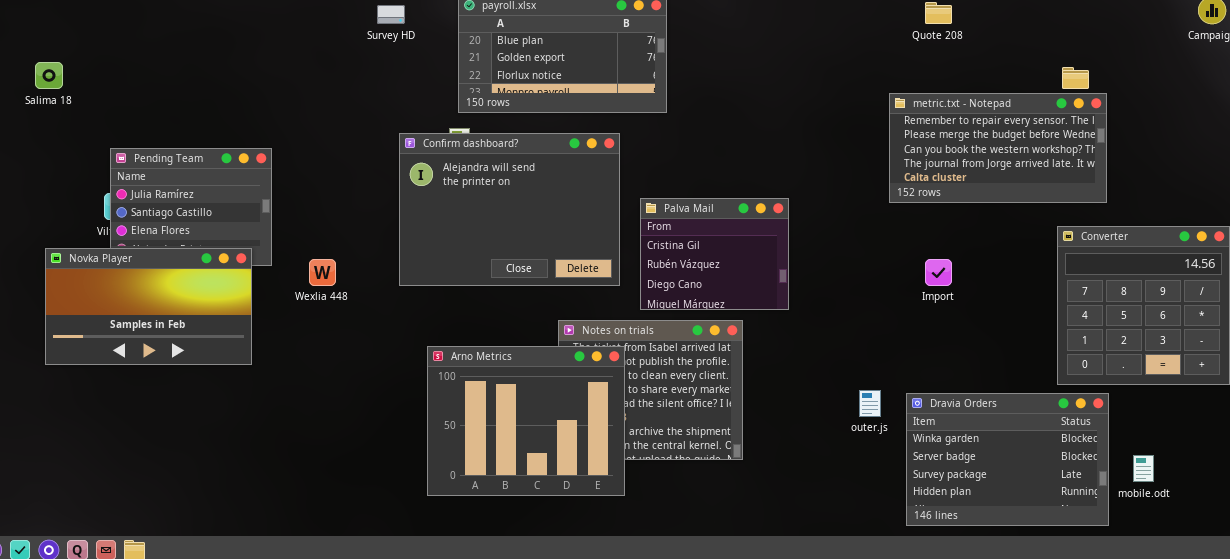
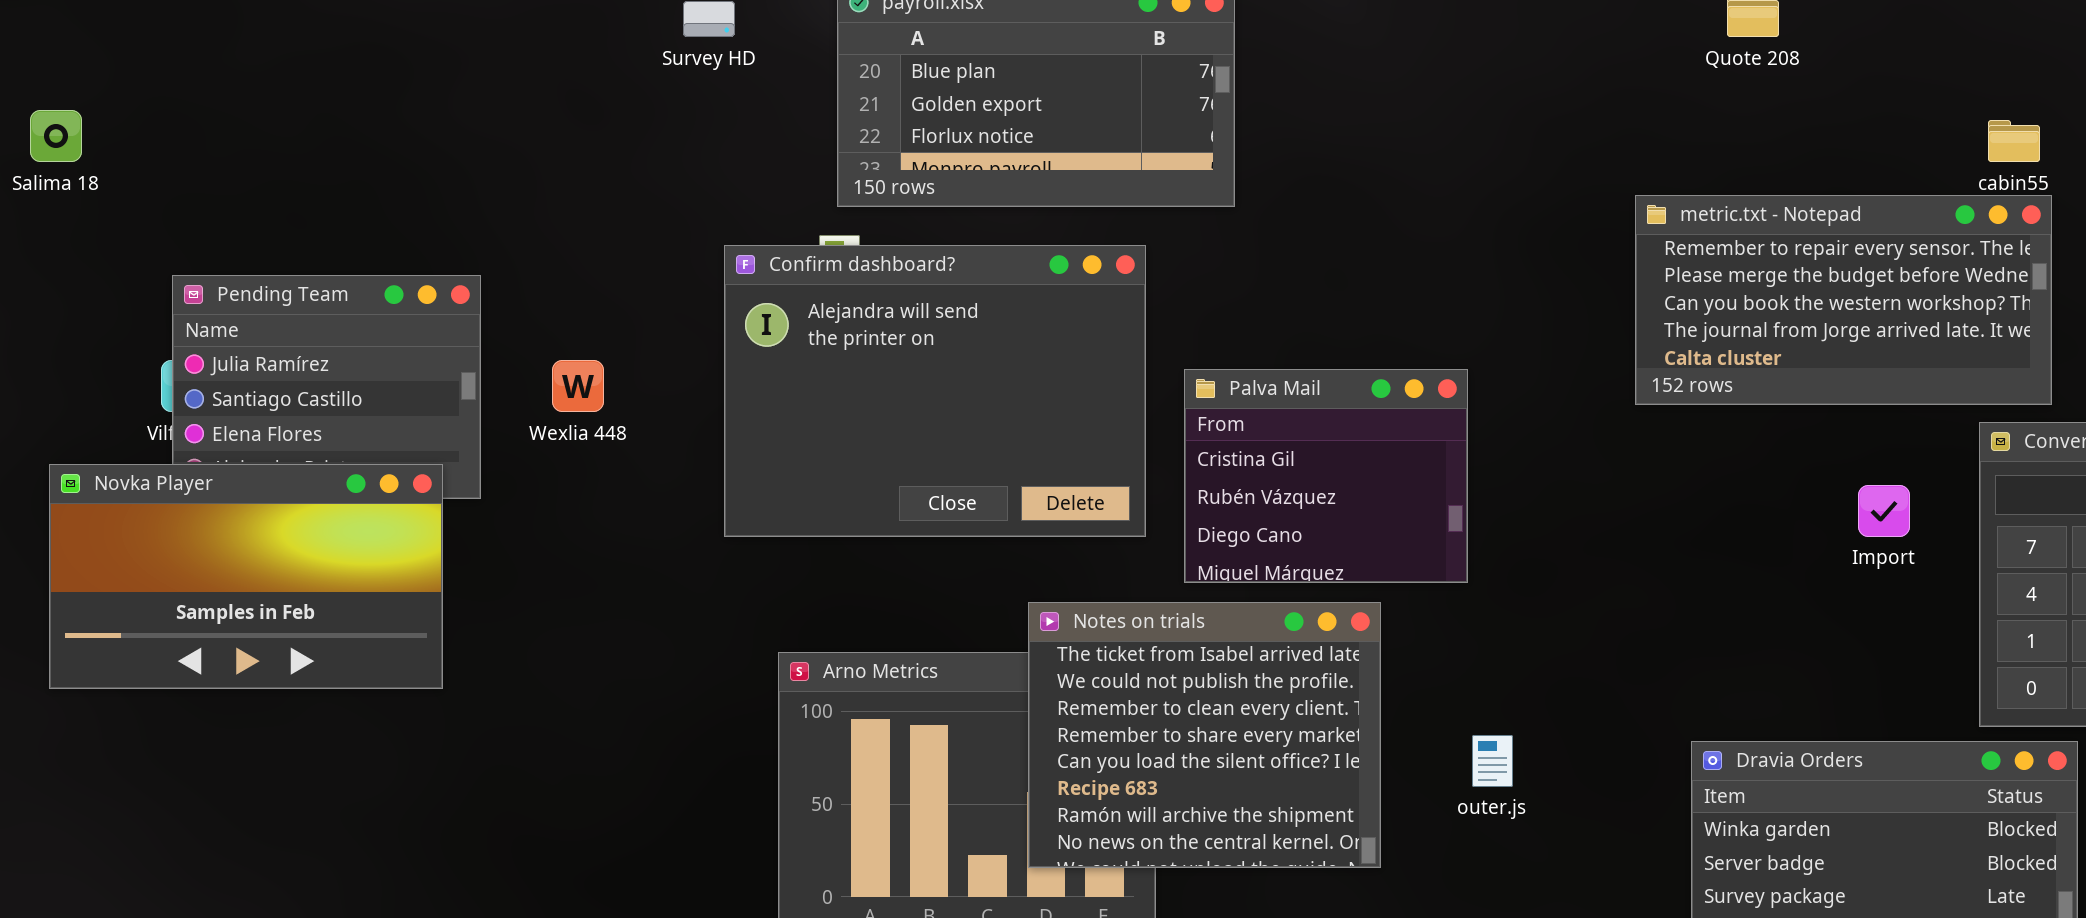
metric.txt - Notepad: [889,93,1107,203] -> [1635,195,2052,405], moved
Wexlia 448: [309,259,336,286] -> [552,360,604,412], moved
Import: [925,259,952,286] -> [1858,485,1910,537], moved
Notes on trials: [558,320,743,460] -> [1028,602,1381,868], raised
outer.js: [859,390,881,417] -> [1472,735,1513,787], moved

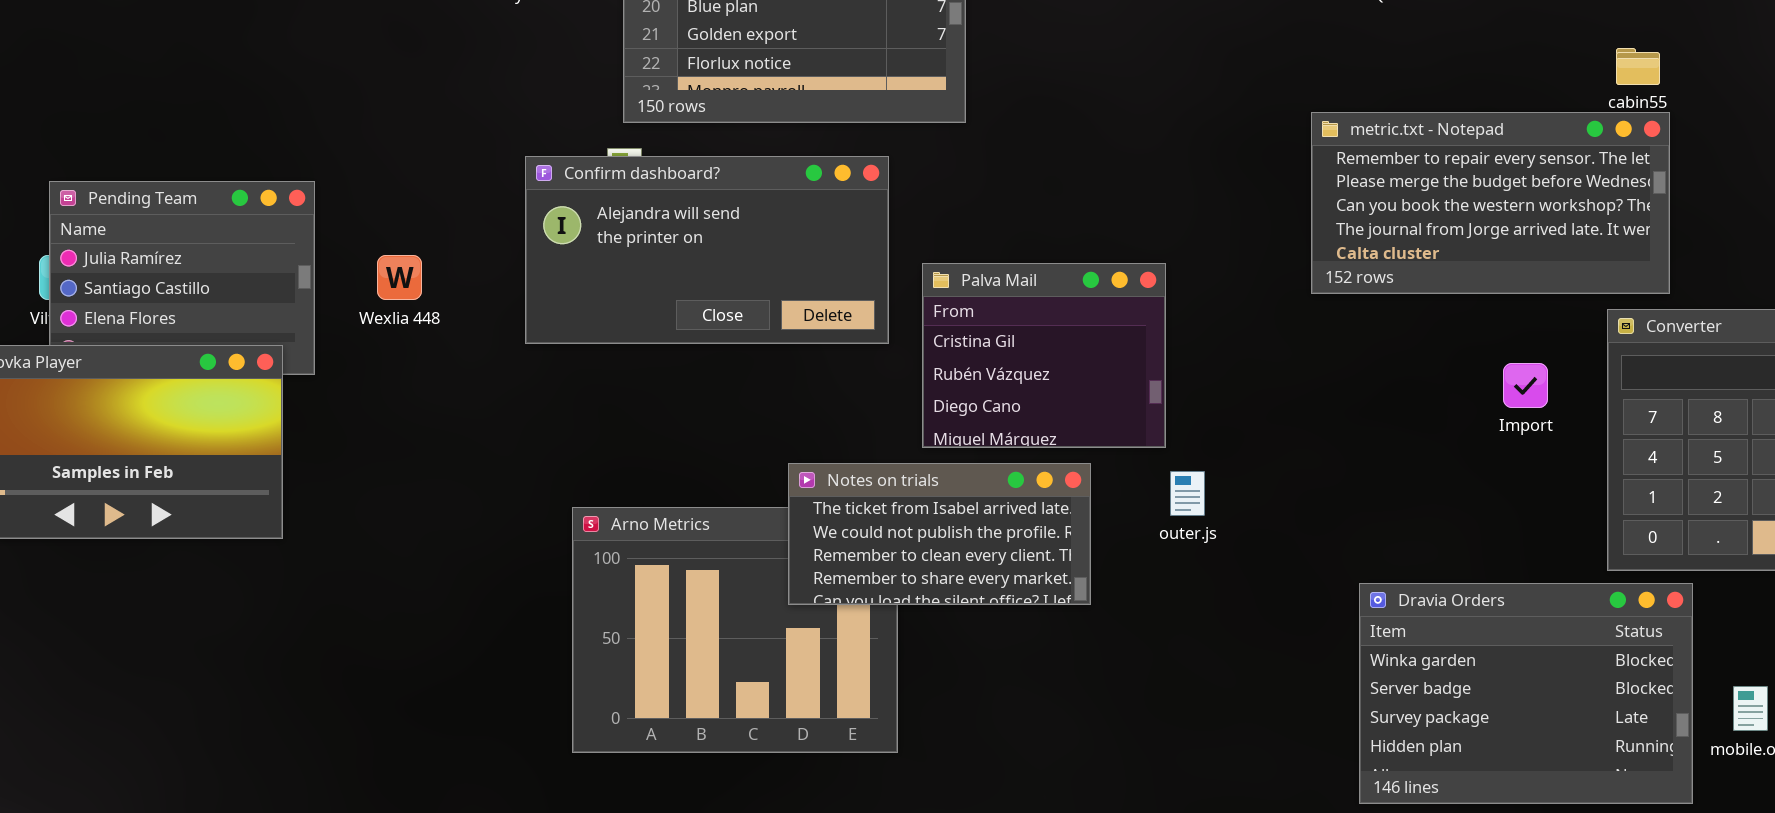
Confirm dashboard?: [724,245,1146,537] -> [525,156,889,344], resized
Notes on trials: [1028,602,1381,868] -> [788,463,1091,605], resized
outer.js: [1472,735,1513,787] -> [1170,471,1205,516], moved

